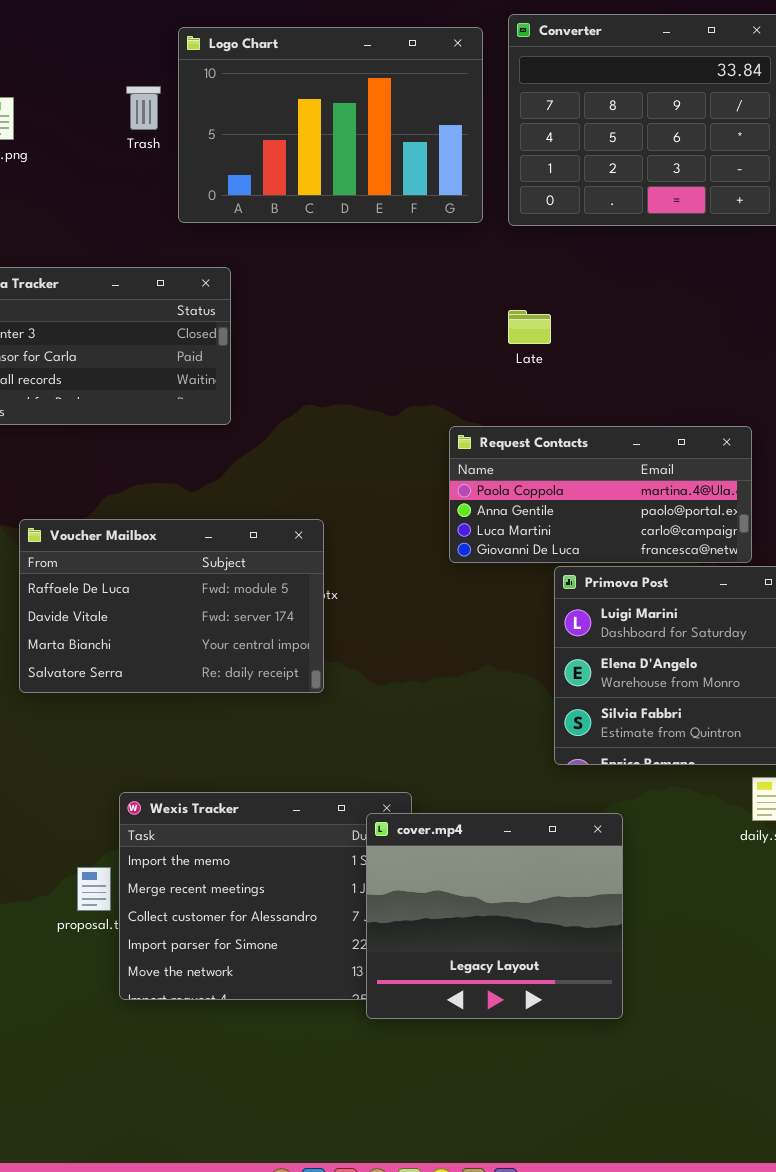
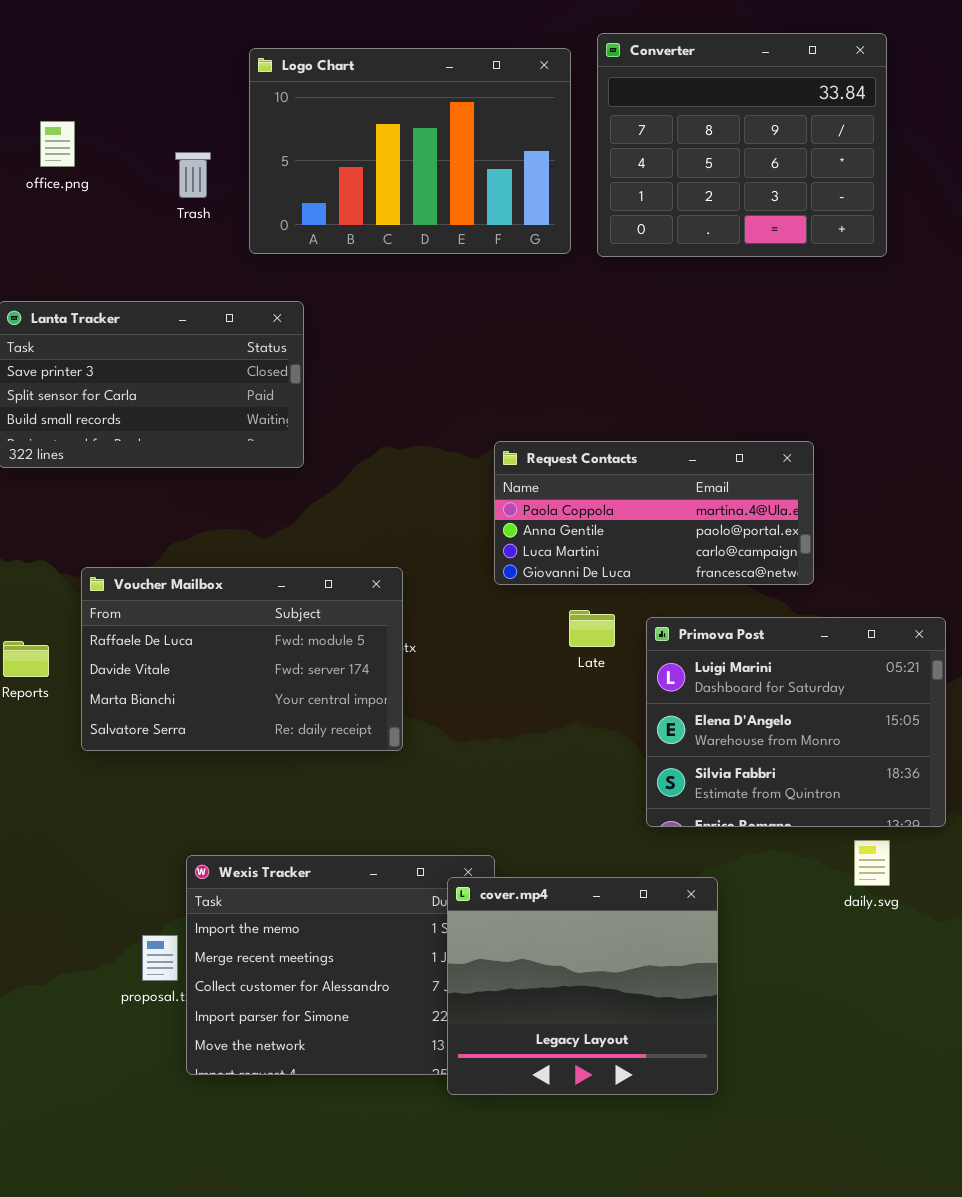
Trash: [126,86,161,130] -> [175,152,211,198], moved
Late: [508,310,551,344] -> [569,610,615,647], moved
Request Contacts: [449,426,752,563] -> [494,441,814,585], moved

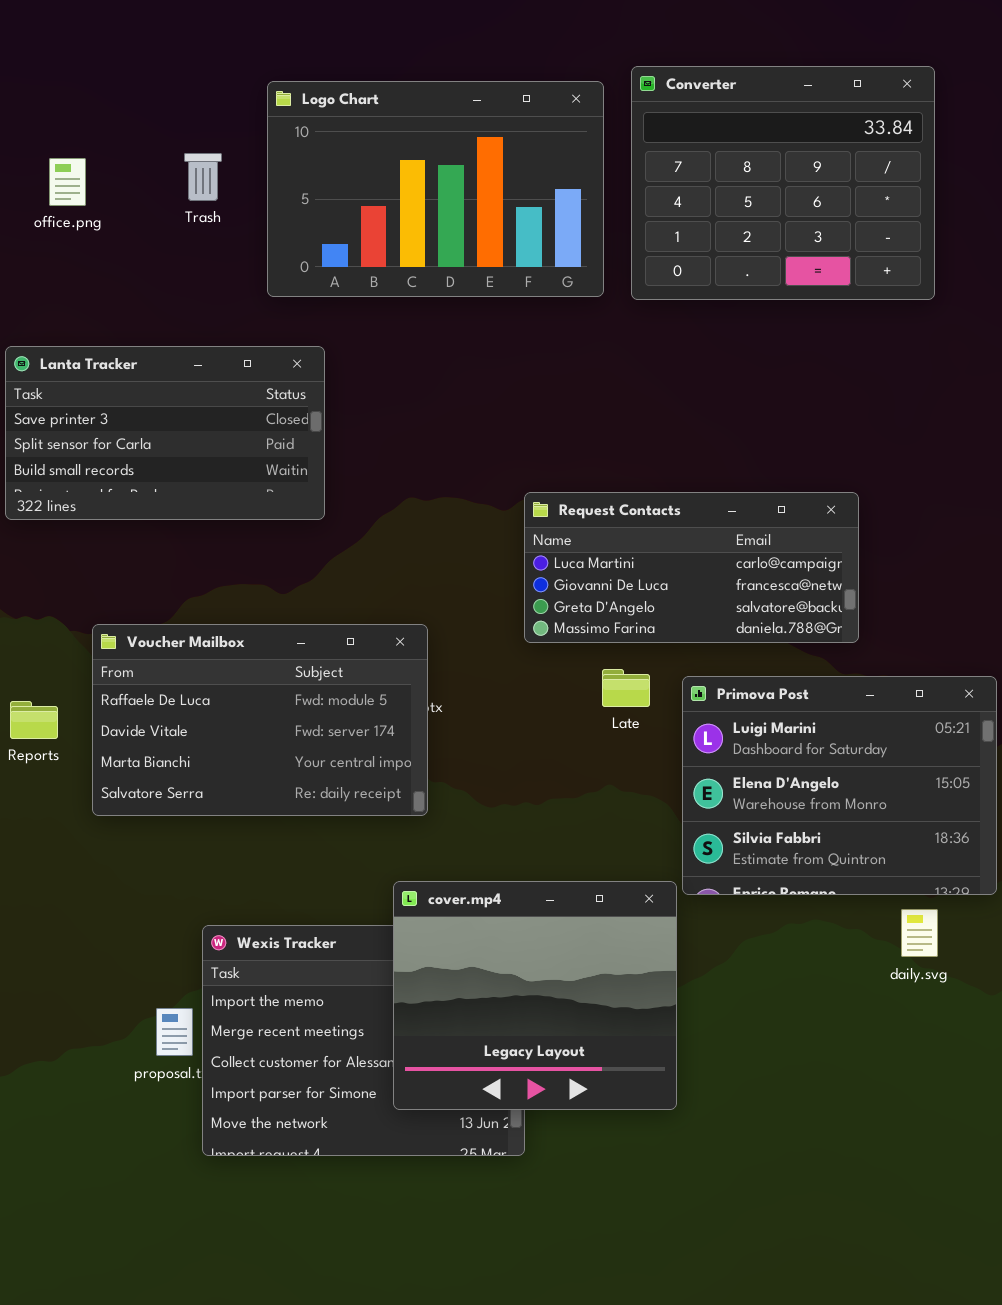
Trash: [175,152,211,198] -> [184,153,222,201], moved
Request Contacts: [494,441,814,585] -> [524,492,859,643], scrolled down 2 rows
cover.mp4: [447,877,718,1095] -> [393,881,677,1110], moved

